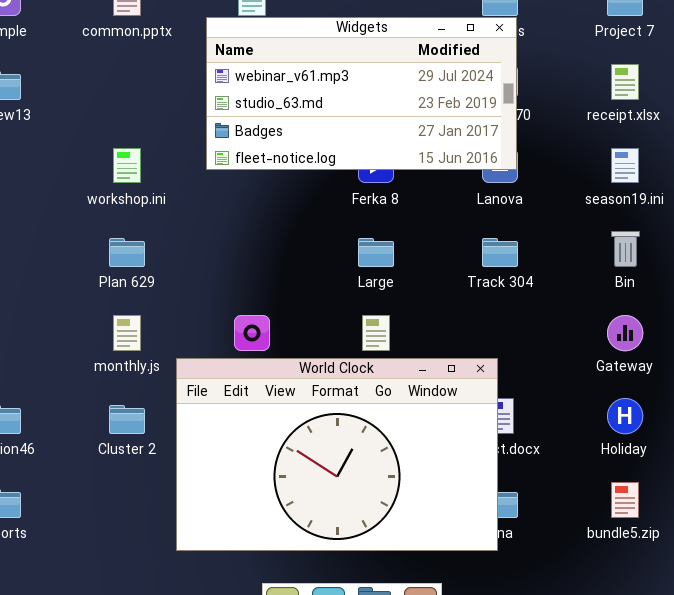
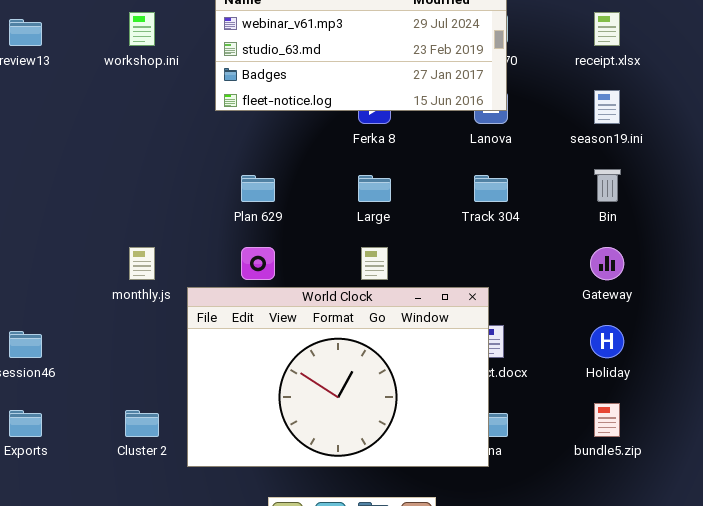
workshop.ini: [113,148,141,183] -> [129,12,155,46], moved
Plan 629: [109,238,145,267] -> [241,175,275,202], moved
Cluster 2: [109,405,145,434] -> [125,410,159,437], moved

